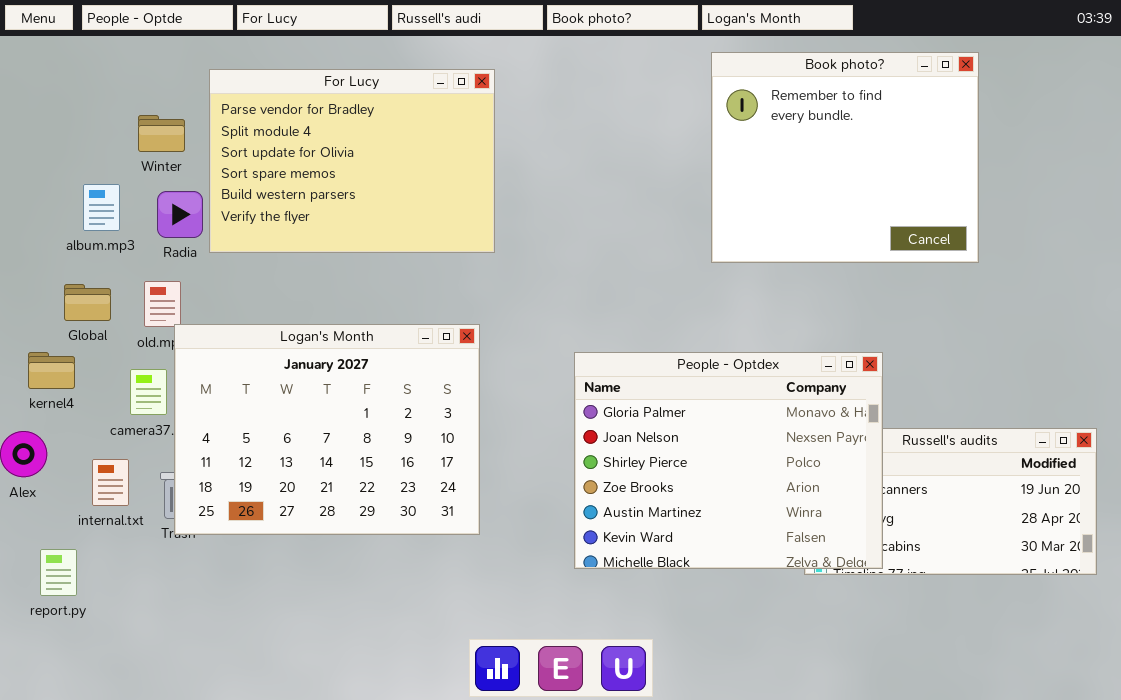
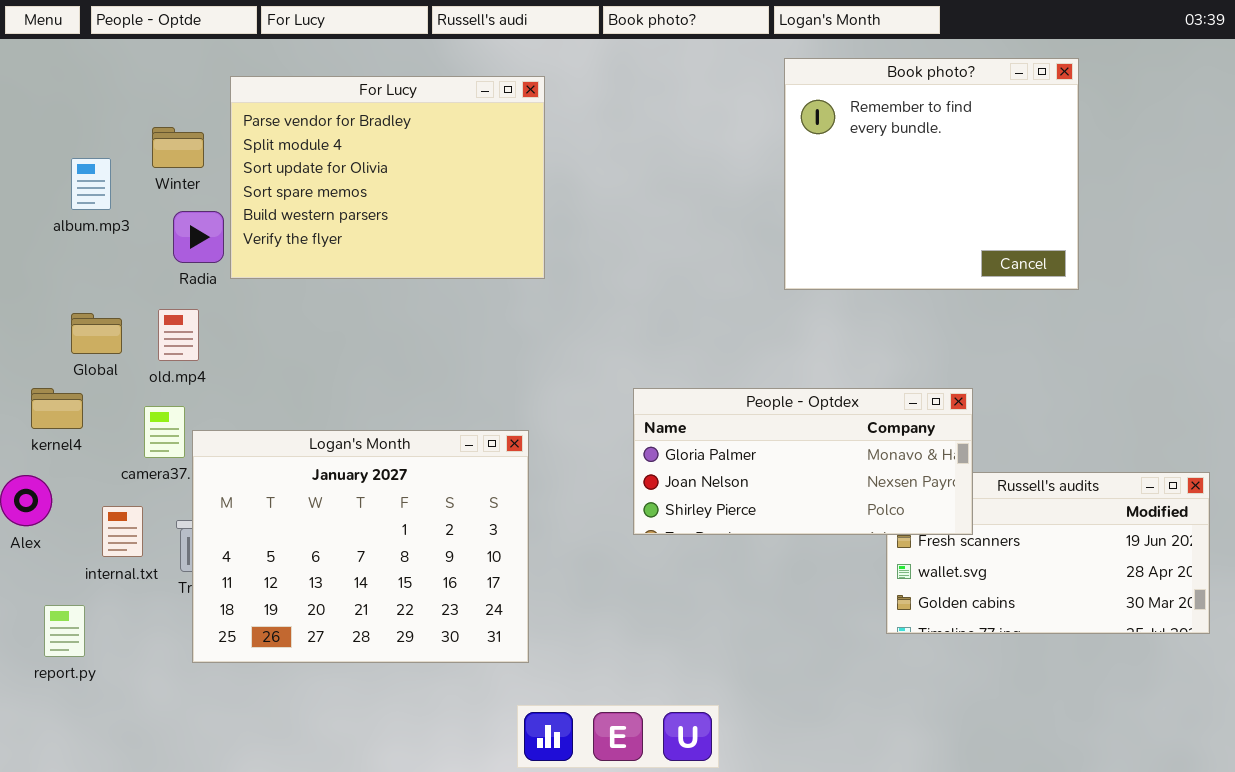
album.mp3: [83,184,120,231] -> [71,158,111,210], moved
Logan's Month: [174,324,480,535] -> [192,430,529,663], moved
People - Optdex: [574,352,883,569] -> [633,388,973,535], resized

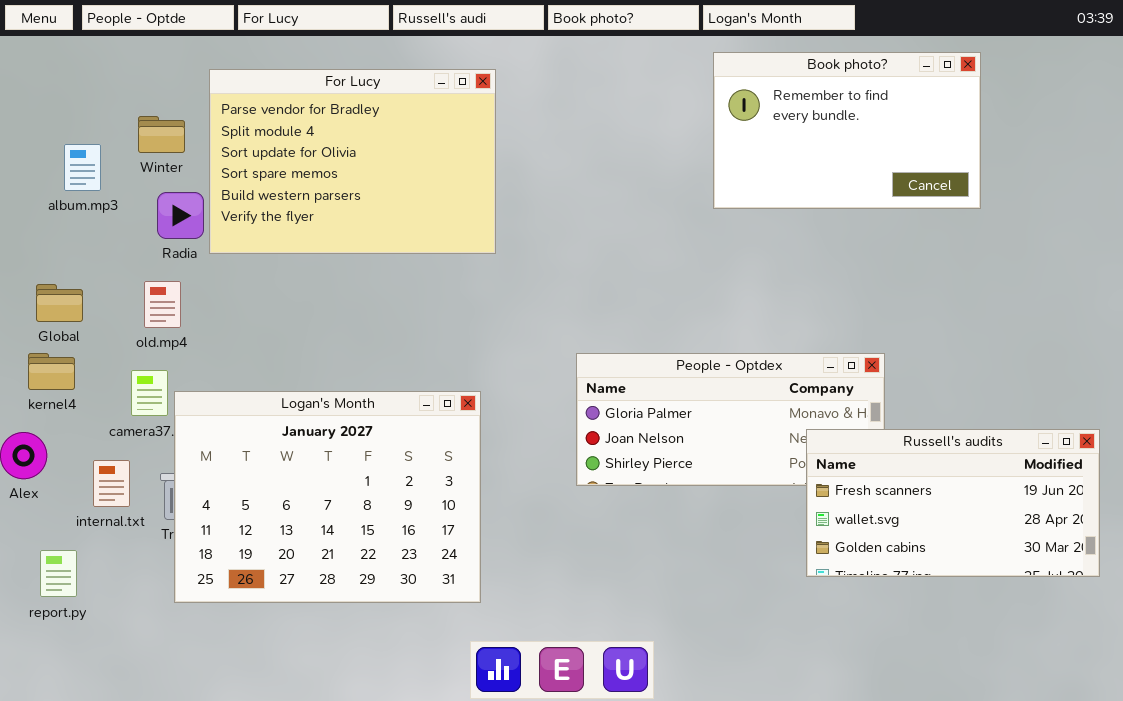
Book photo?: [784,58,1079,290] -> [713,52,981,209], resized
Global: [71,313,122,354] -> [36,284,83,322], moved
Russell's audits: [886,472,1210,634] -> [806,429,1100,577], raised

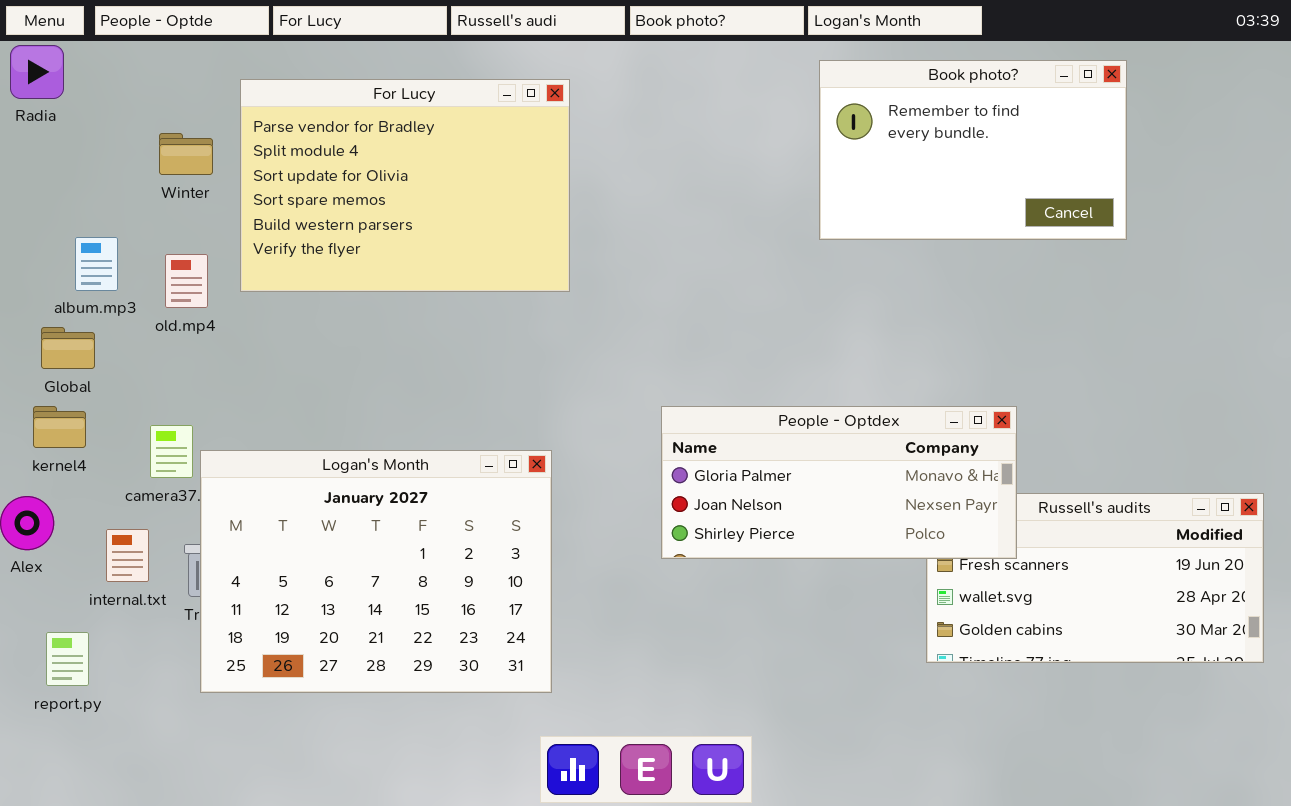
album.mp3: [64,144,101,191] -> [75,237,118,291], moved
Radia: [157,192,204,239] -> [10,45,64,99], moved
old.mp4: [144,281,181,328] -> [165,254,208,308], moved
People - Optdex: [576,353,885,486] -> [661,406,1017,559], raised

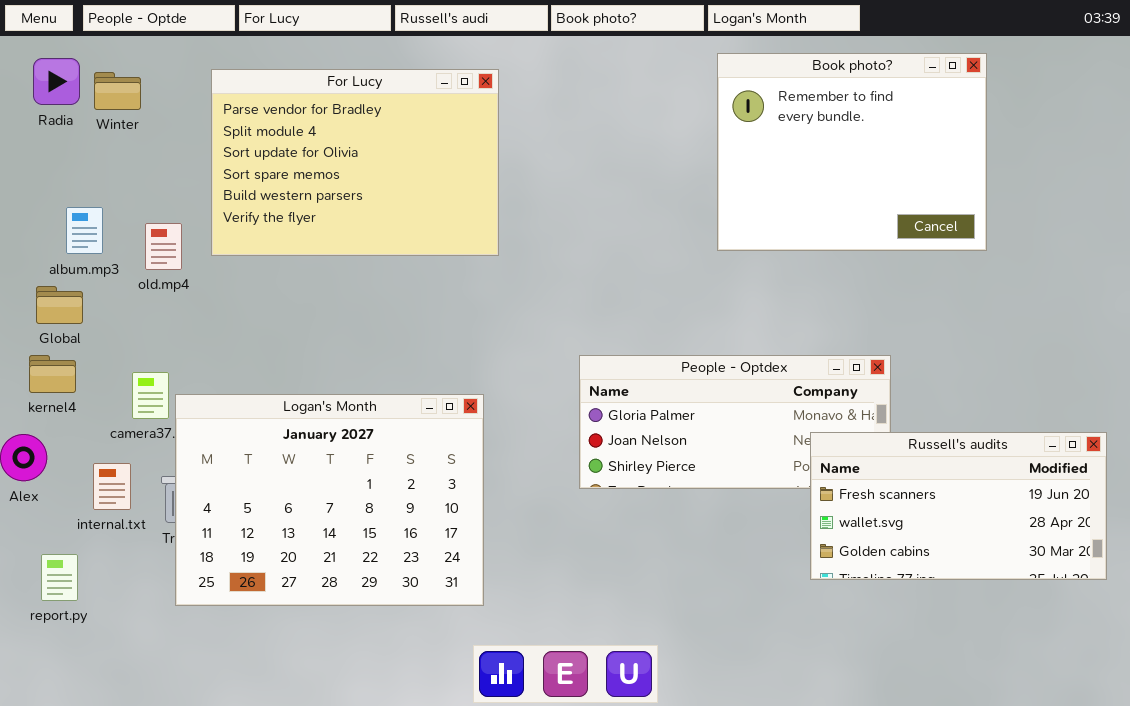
Radia: [10,45,64,99] -> [33,58,80,105], moved
Book photo?: [819,60,1127,240] -> [717,53,987,251], resized
Winter: [159,133,213,175] -> [94,72,141,110], moved
Russell's audits: [926,493,1264,663] -> [810,432,1107,580], raised

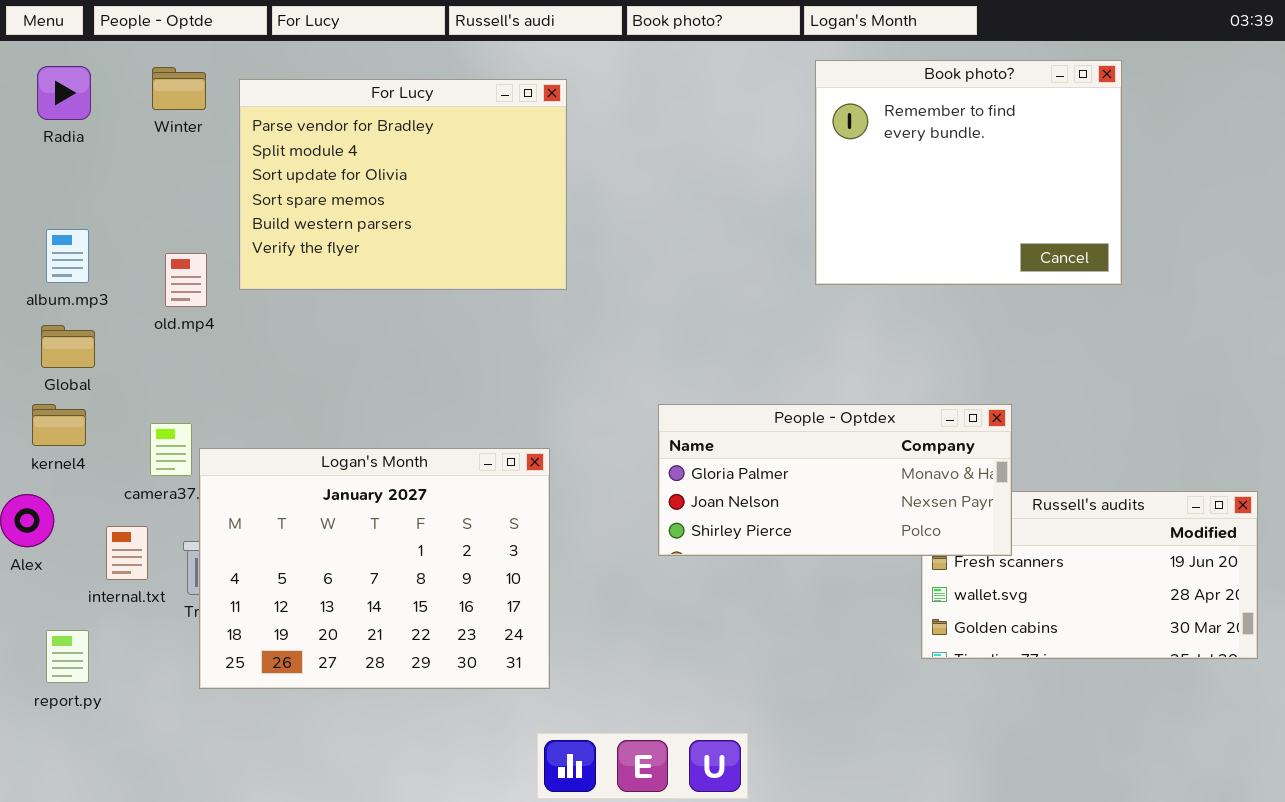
Winter: [94,72,141,110] -> [152,67,206,110], moved
album.mp3: [66,207,103,254] -> [46,229,89,283], moved
People - Optdex: [579,355,891,489] -> [658,404,1012,556], raised

